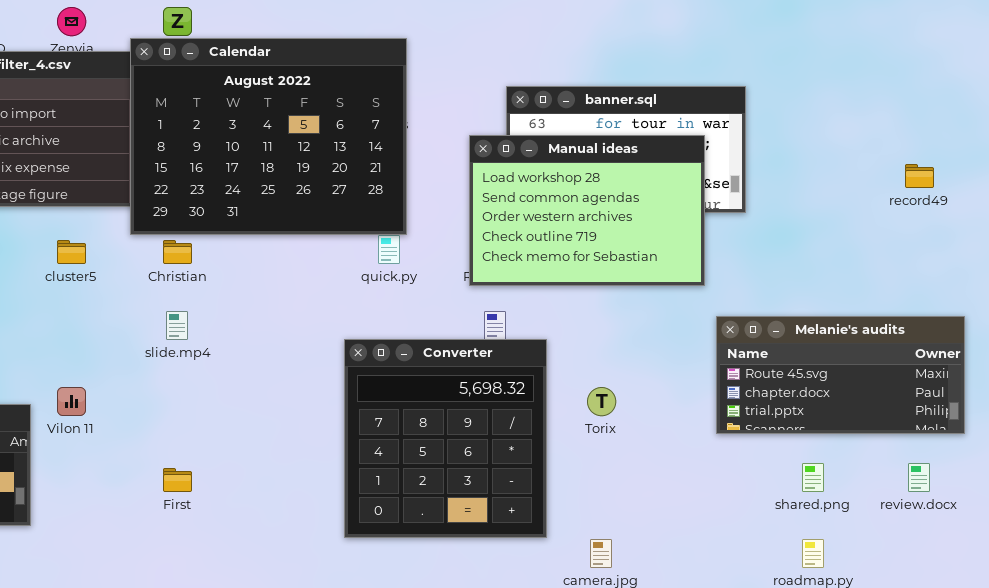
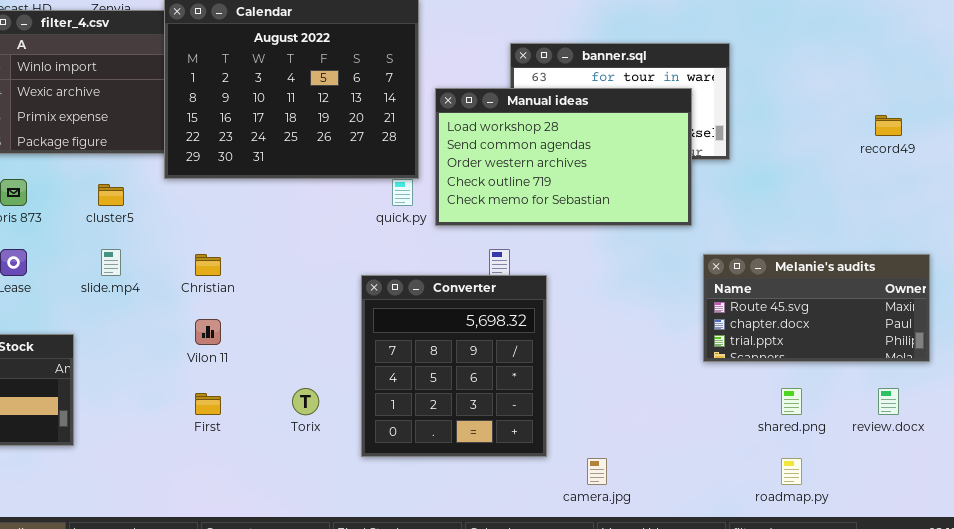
Manual ideas: [469,135,705,286] -> [435,88,692,226], resized
Christian: [163,240,192,264] -> [195,254,221,276], moved
slide.mp4: [166,311,188,340] -> [101,249,121,276], moved
Vilon 11: [57,387,86,416] -> [195,319,221,345], moved
Torix: [587,387,616,416] -> [292,388,319,415], moved

